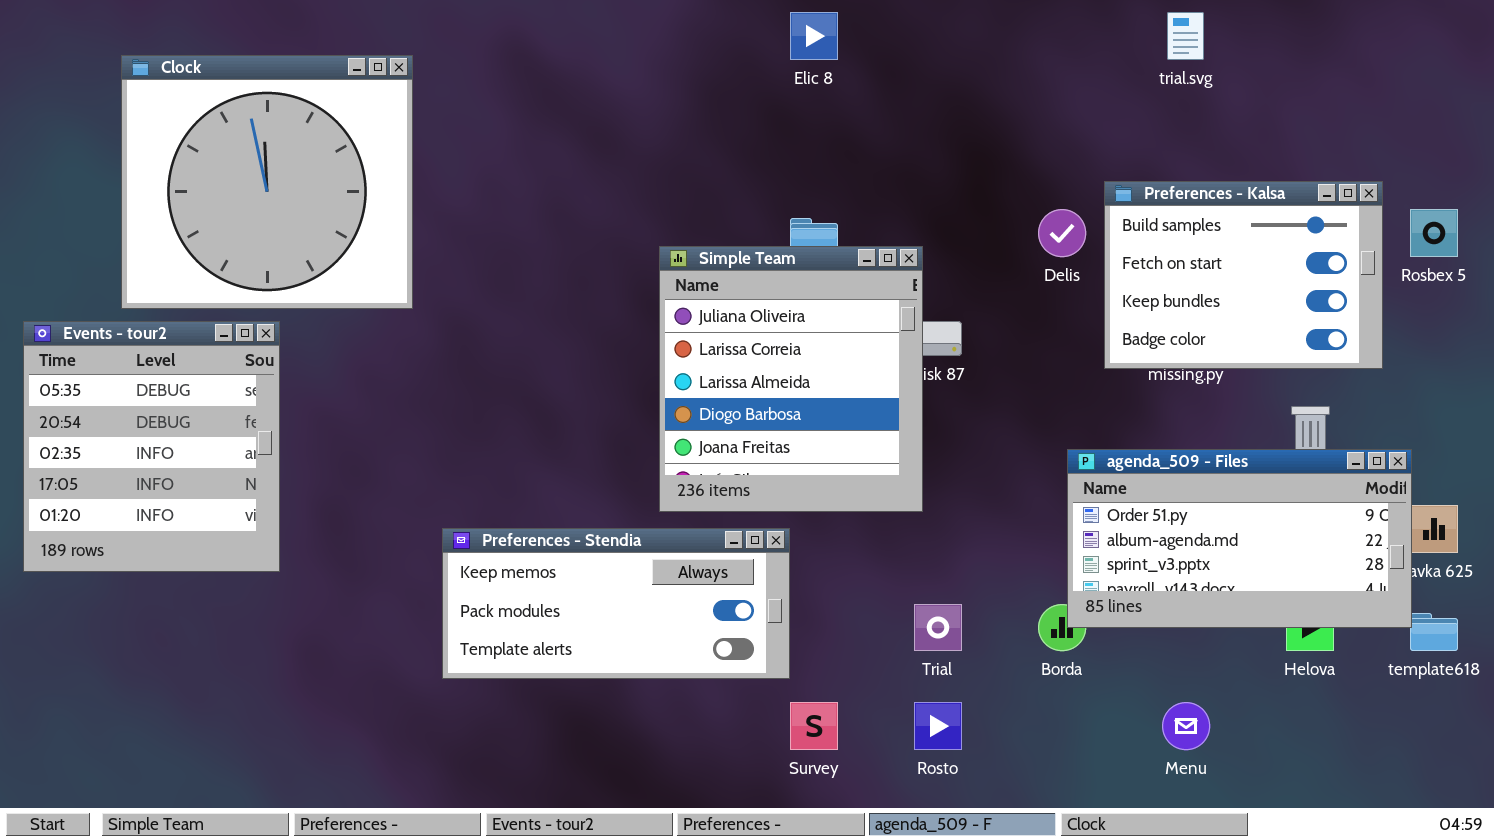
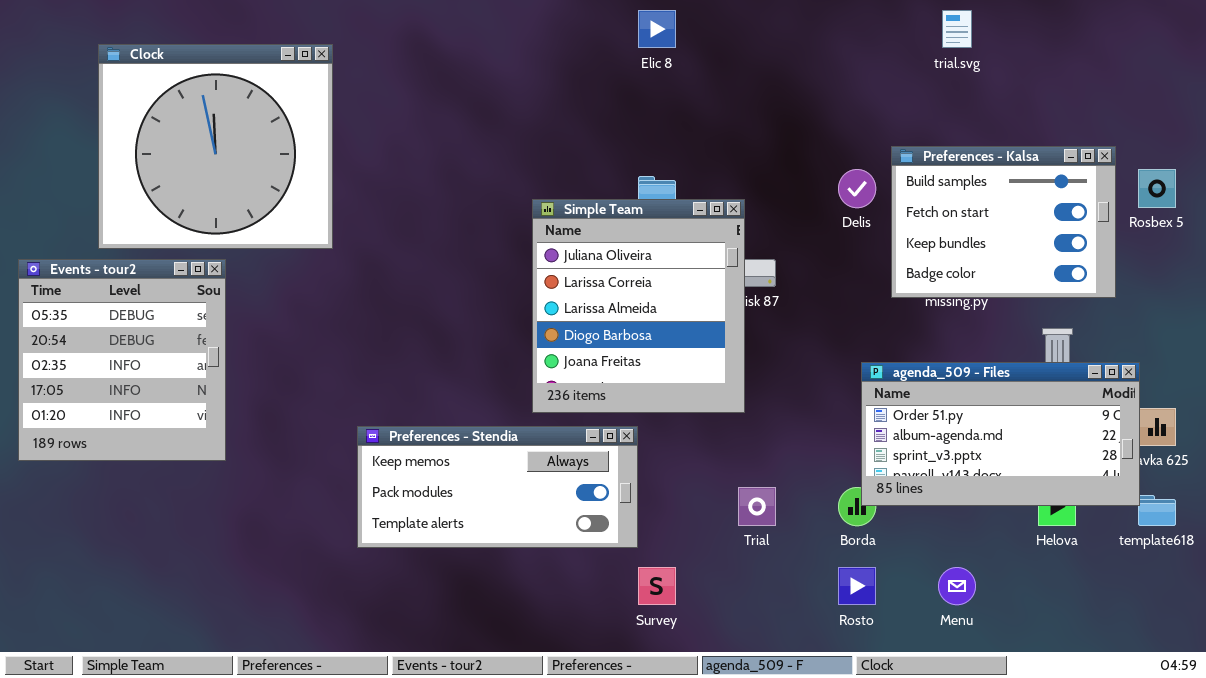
Rosto: [914,702,962,750] -> [838,567,876,605], moved

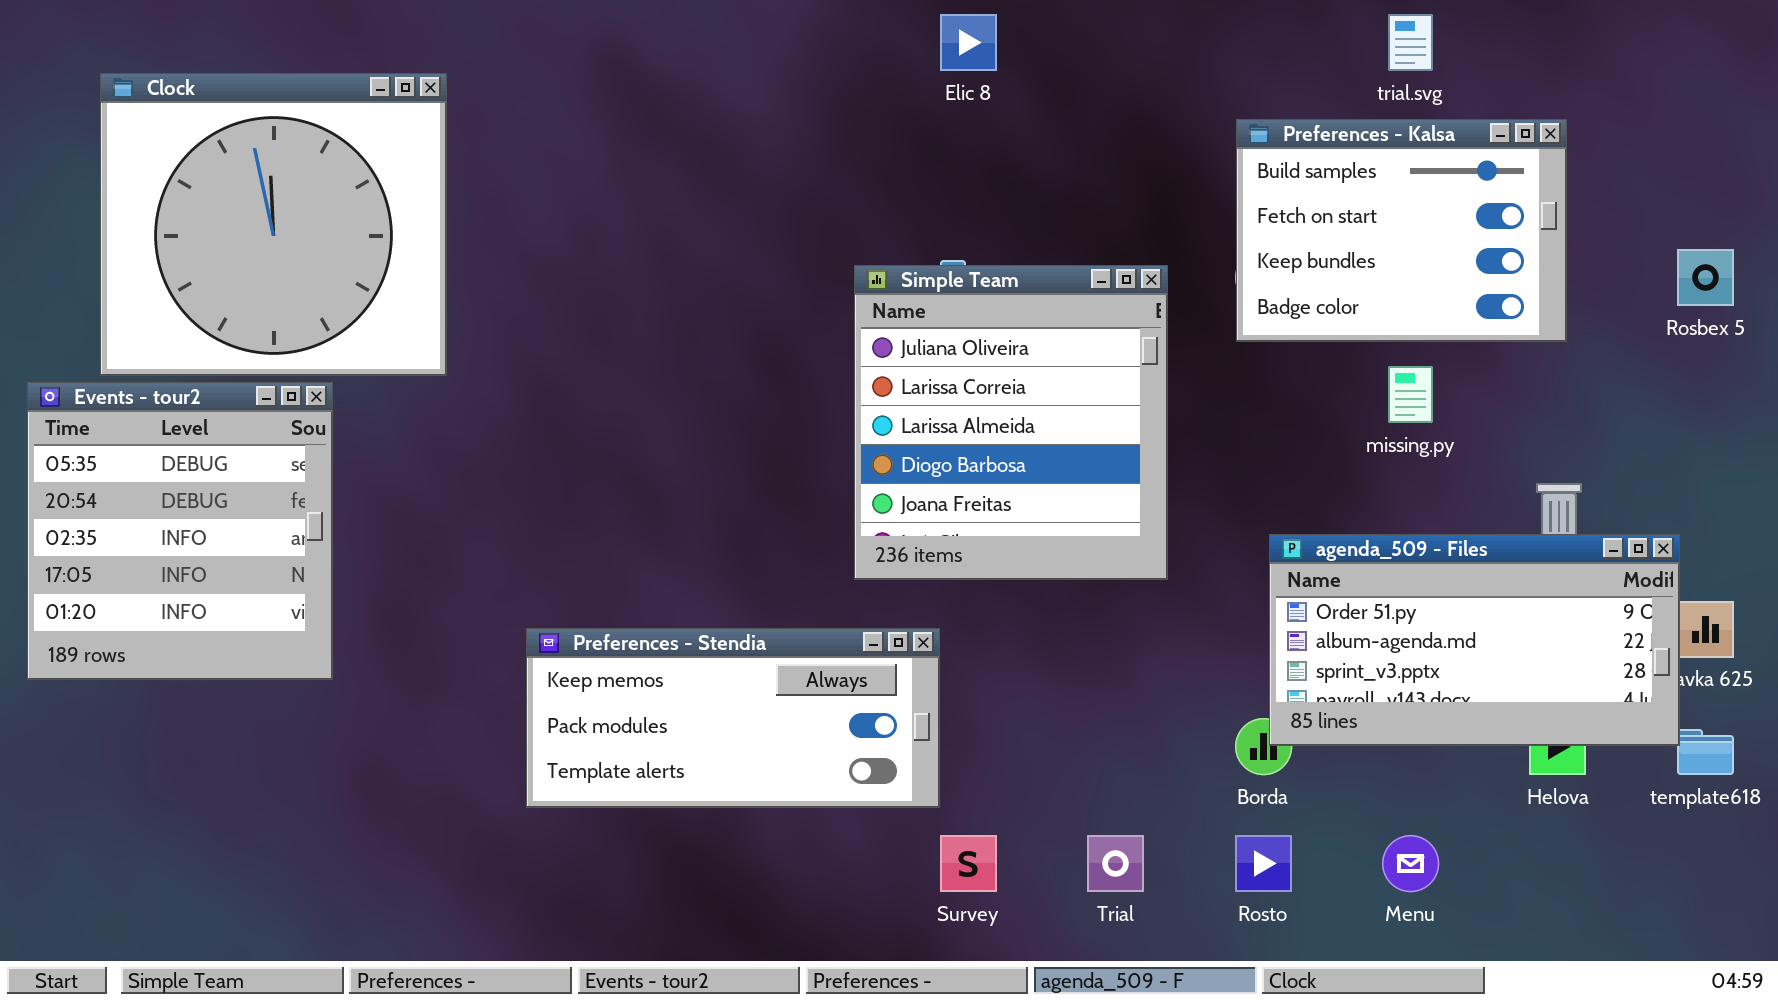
Clock: [98,44,333,249] -> [100,73,447,376], moved
Preferences - Kalsa: [891,146,1116,298] -> [1236,119,1567,342], moved
Simple Team: [532,199,745,413] -> [854,265,1168,580], moved
Trial: [738,487,776,526] -> [1087,835,1144,892], moved

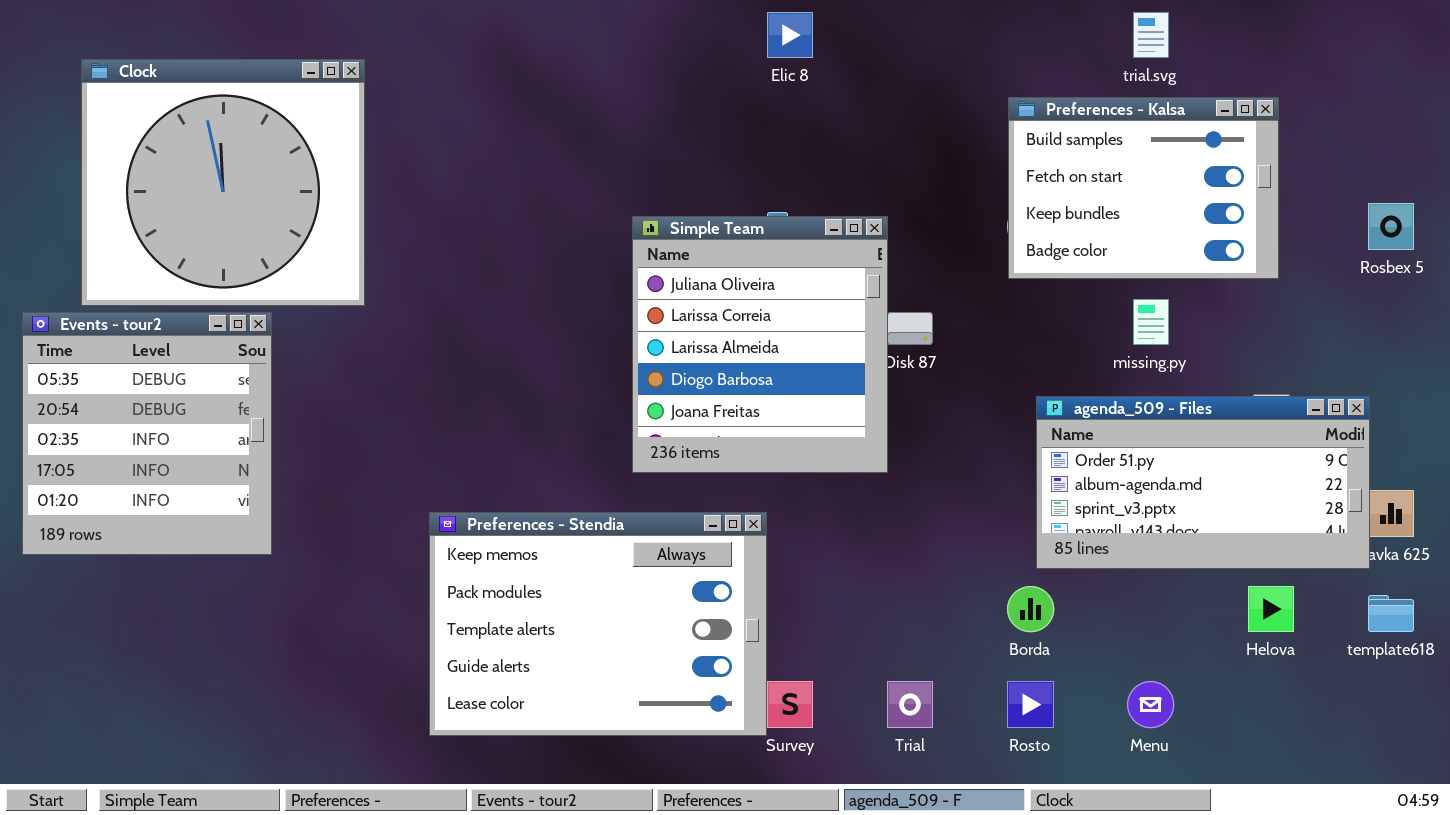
Simple Team: [854,265,1168,580] -> [632,216,888,473], moved
agenda_509 - Files: [1269,534,1680,746] -> [1036,396,1370,569], moved
Preferences - Stendia: [526,628,940,808] -> [429,512,767,736], resized

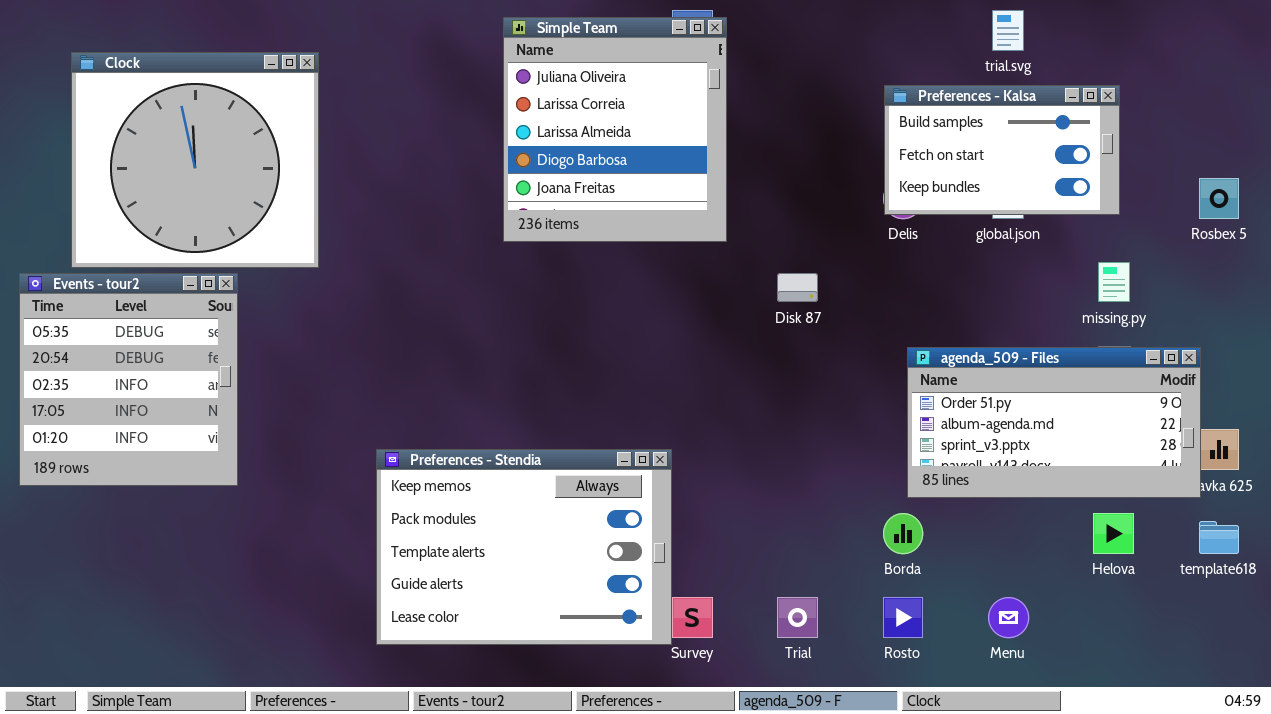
Preferences - Kalsa: [1008,97,1279,279] -> [884,85,1120,215], resized
Simple Team: [632,216,888,473] -> [503,17,727,242], moved
missing.py: [1133,299,1169,345] -> [1098,262,1130,302], moved

